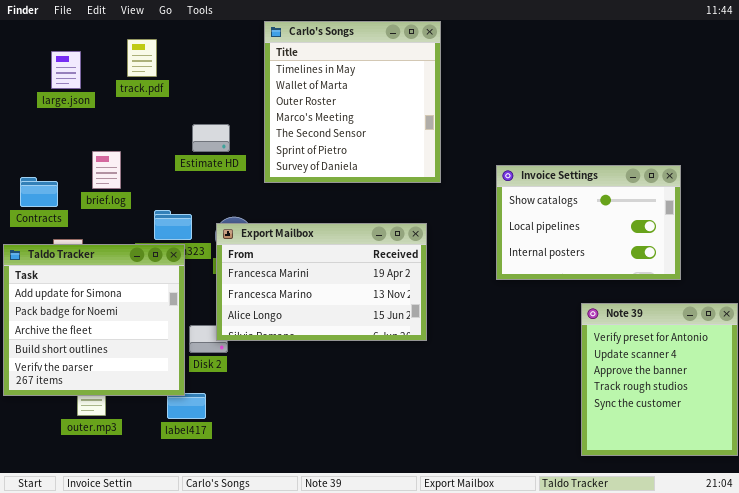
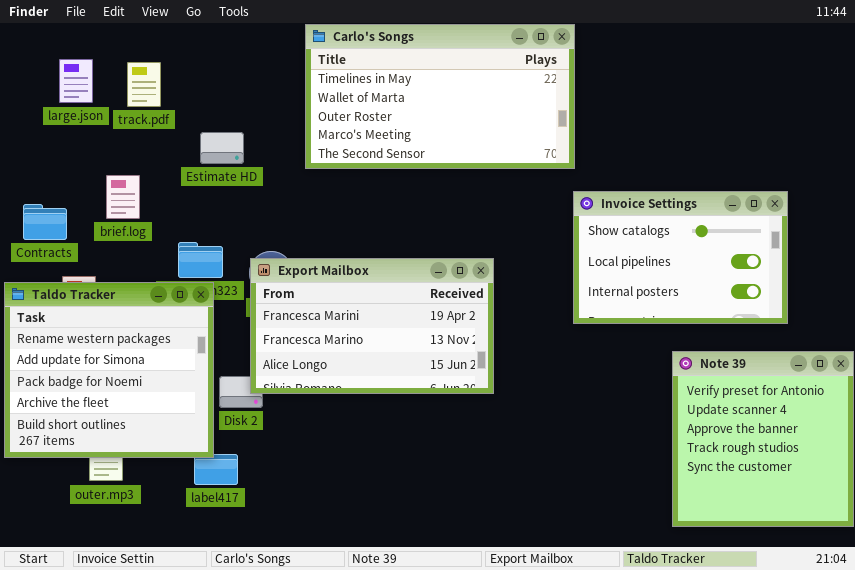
Carlo's Songs: [264,21,441,183] -> [305,24,575,169], resized
track.pdf: [127,39,157,77] -> [127,62,161,107], moved
Estimate HD: [192,124,230,152] -> [200,132,244,164], moved
Taldo Tracker: [3,244,185,396] -> [4,282,214,458], scrolled up 1 row

